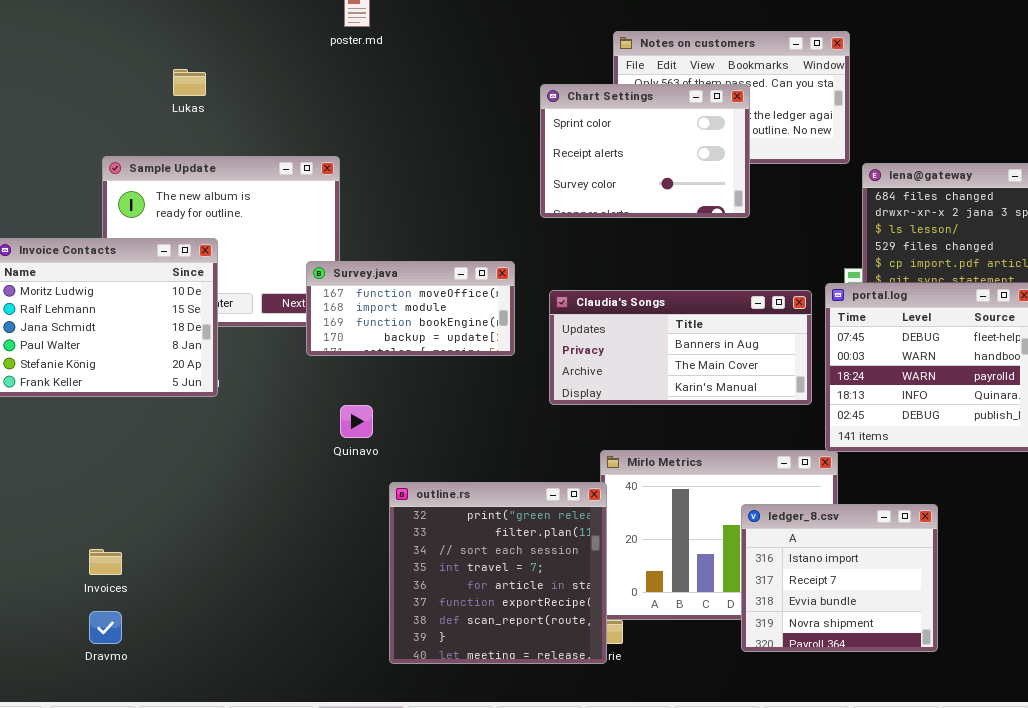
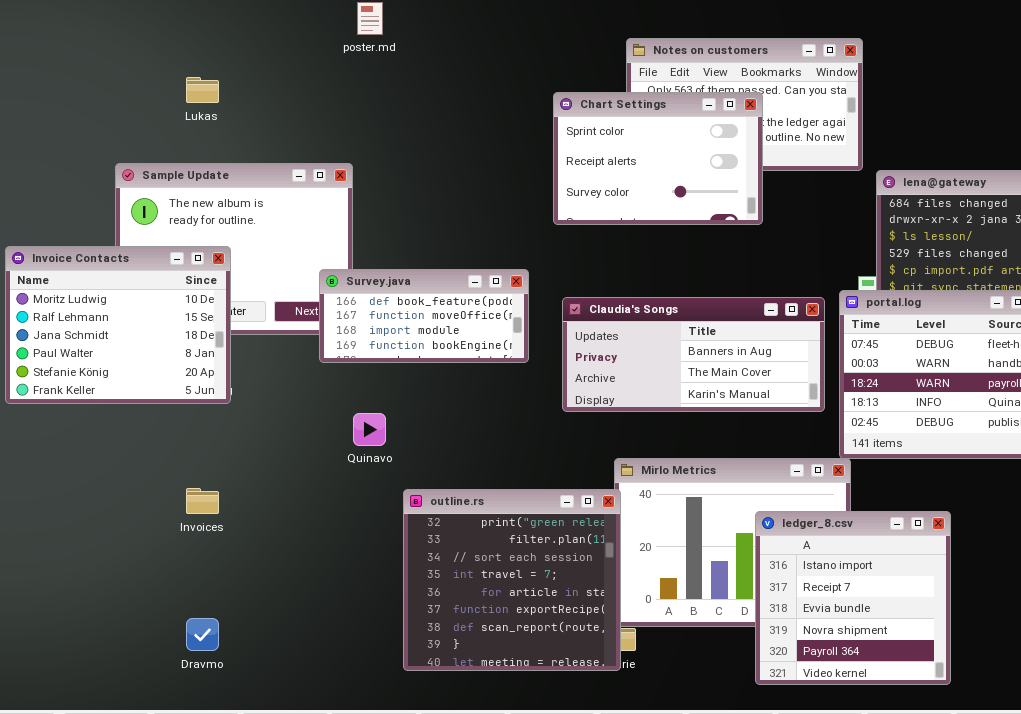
Survey.java: [306,261,515,356] -> [319,269,529,363], scrolled up 1 row
ledger_8.csv: [741,504,938,652] -> [755,511,951,685], resized
Invoices: [89,549,122,575] -> [186,488,219,514], moved
Dravmo: [89,611,122,644] -> [186,618,219,651], moved

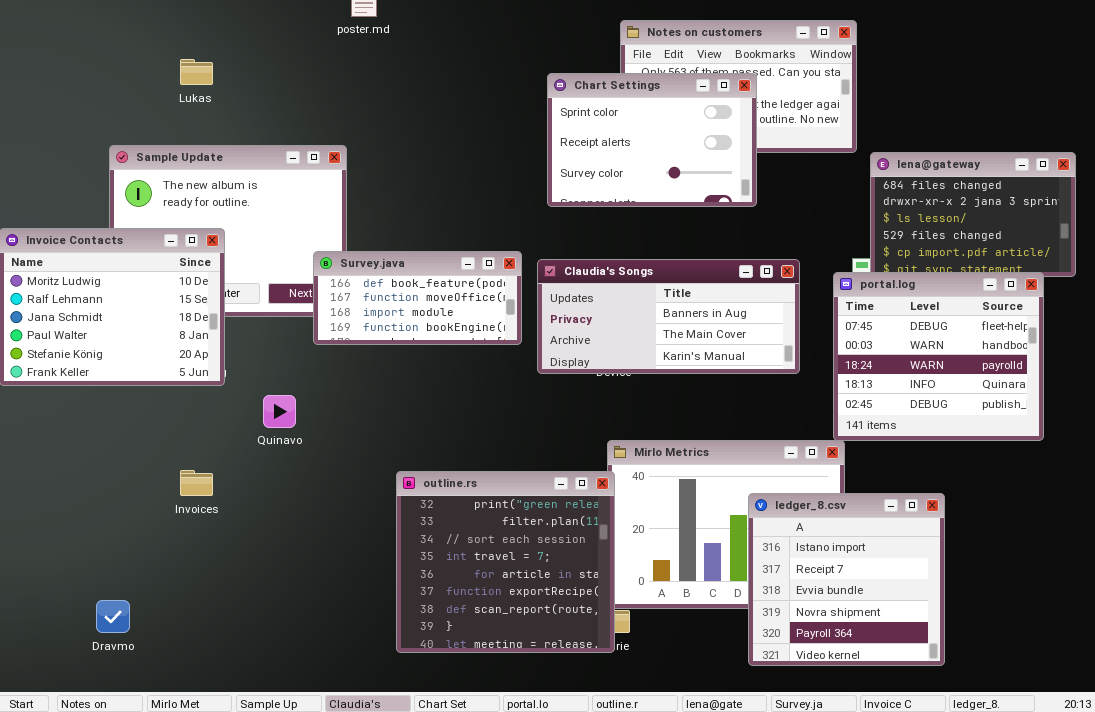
Claudia's Songs: [562,297,825,412] -> [537,259,800,374], moved
Quinavo: [353,413,386,446] -> [263,395,296,428], moved
Dravmo: [186,618,219,651] -> [96,600,130,633], moved

